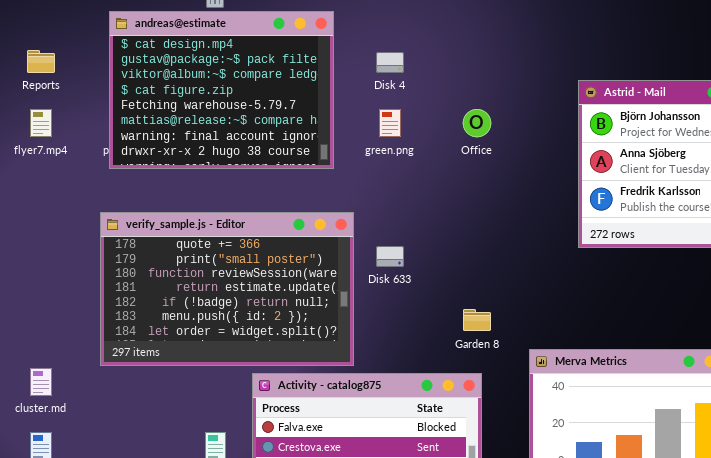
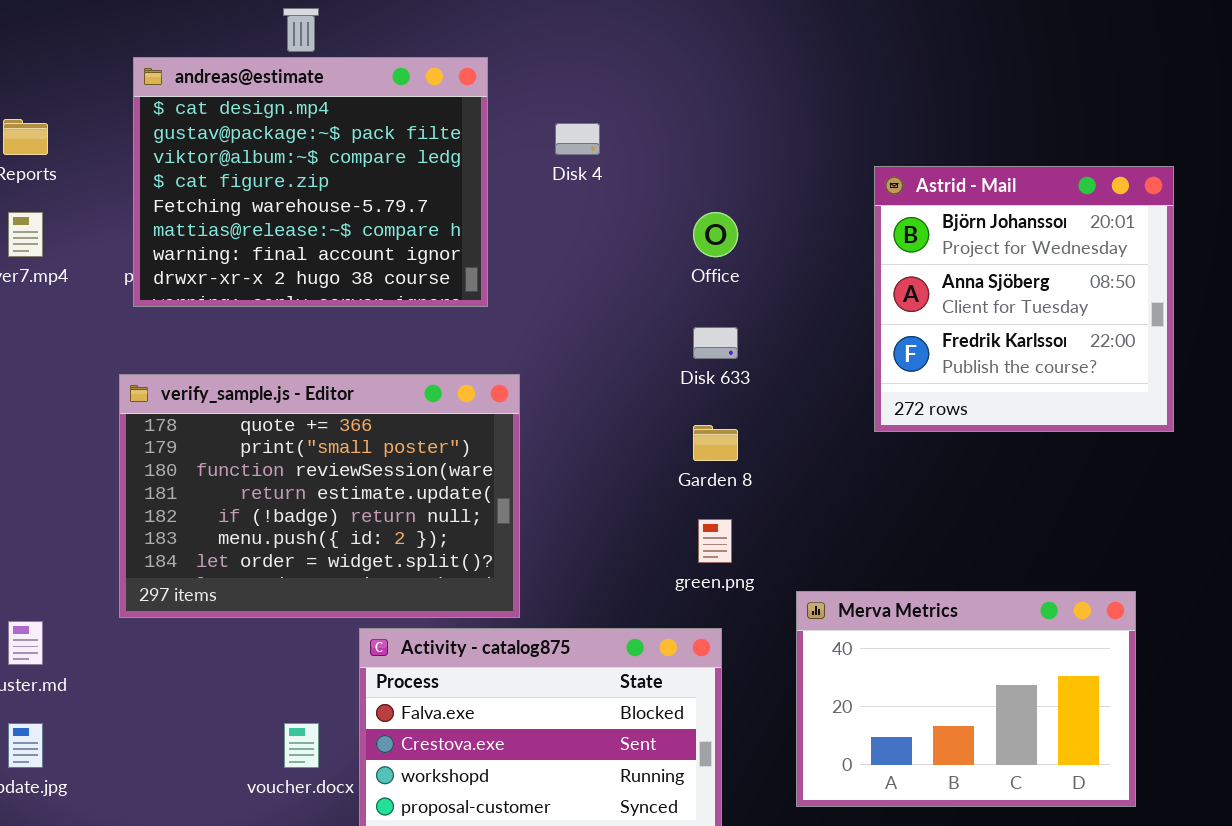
green.png: [379,109,401,137] -> [698,519,732,563], moved
Disk 633: [376,246,404,267] -> [693,327,738,359], moved
Garden 8: [463,309,491,331] -> [693,425,738,461], moved

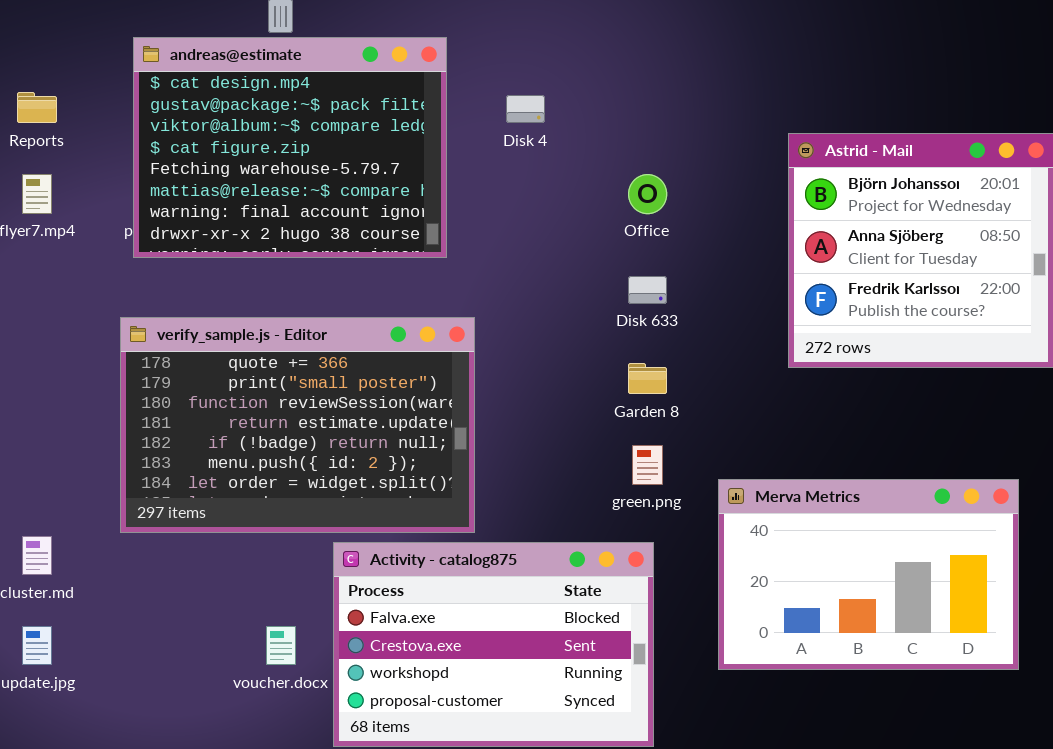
Merva Metrics: [796,591,1136,807] -> [718,479,1019,670], moved

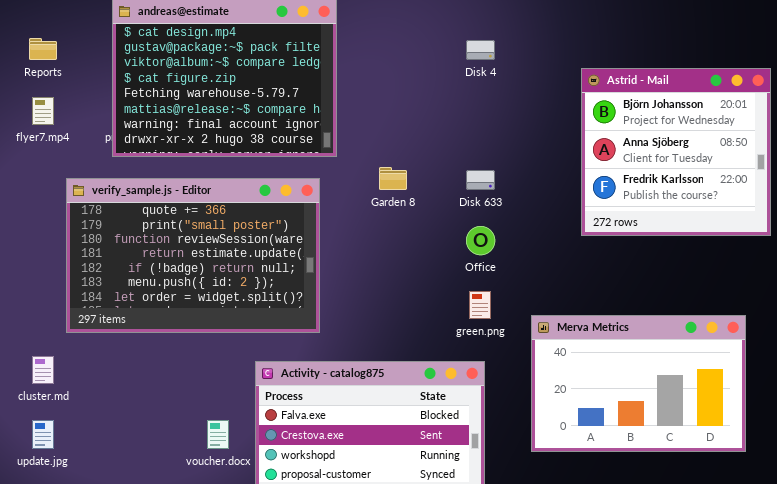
Disk 4: [506,95,545,123] -> [466,40,495,60], moved
Office: [628,174,667,214] -> [466,226,495,255], moved
verify_sample.js - Editor: [120,317,475,533] -> [66,178,320,333], moved
Garden 8: [628,363,667,394] -> [379,167,407,190], moved

